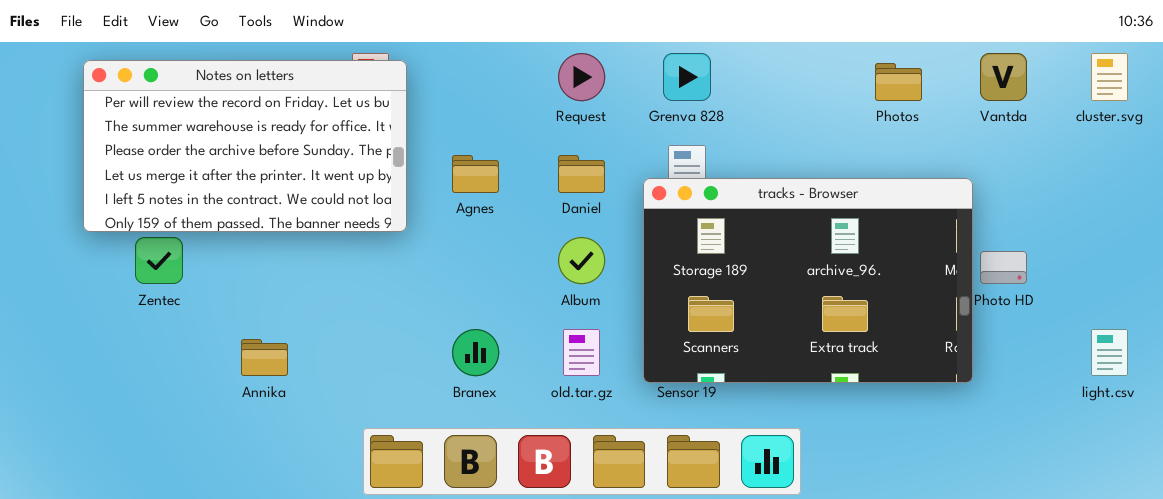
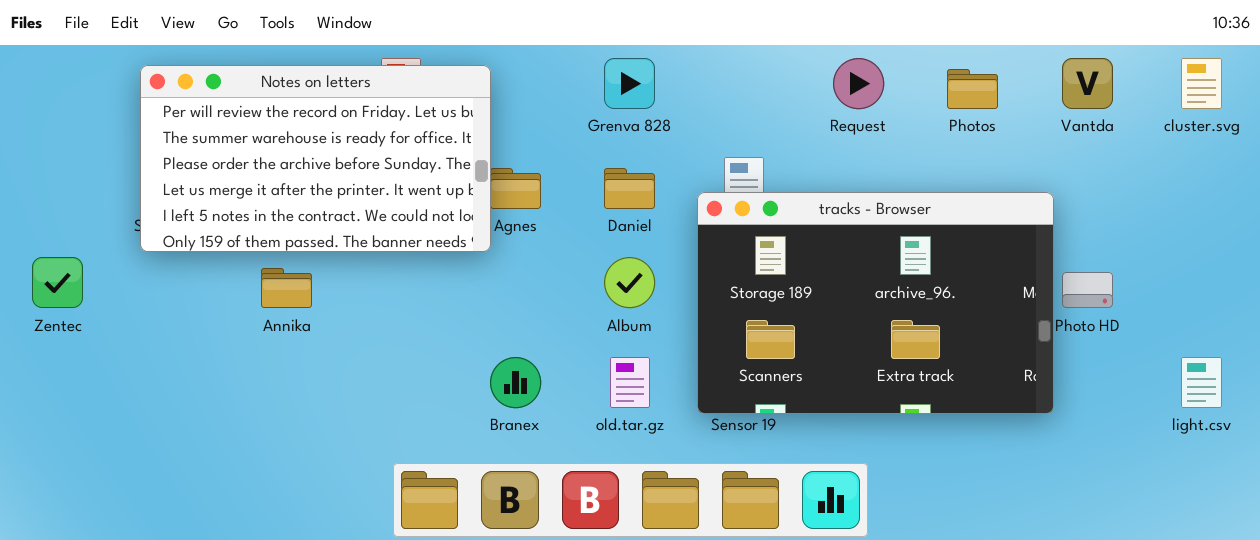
Request: [558,53,605,101] -> [833,58,884,109], moved
Grenva 828: [663,53,711,101] -> [604,58,655,109], moved
Notes on letters: [83,60,407,232] -> [140,65,491,252], moved
Zentec: [135,237,183,284] -> [32,257,83,308], moved
Annika: [241,339,288,376] -> [261,268,312,308], moved

